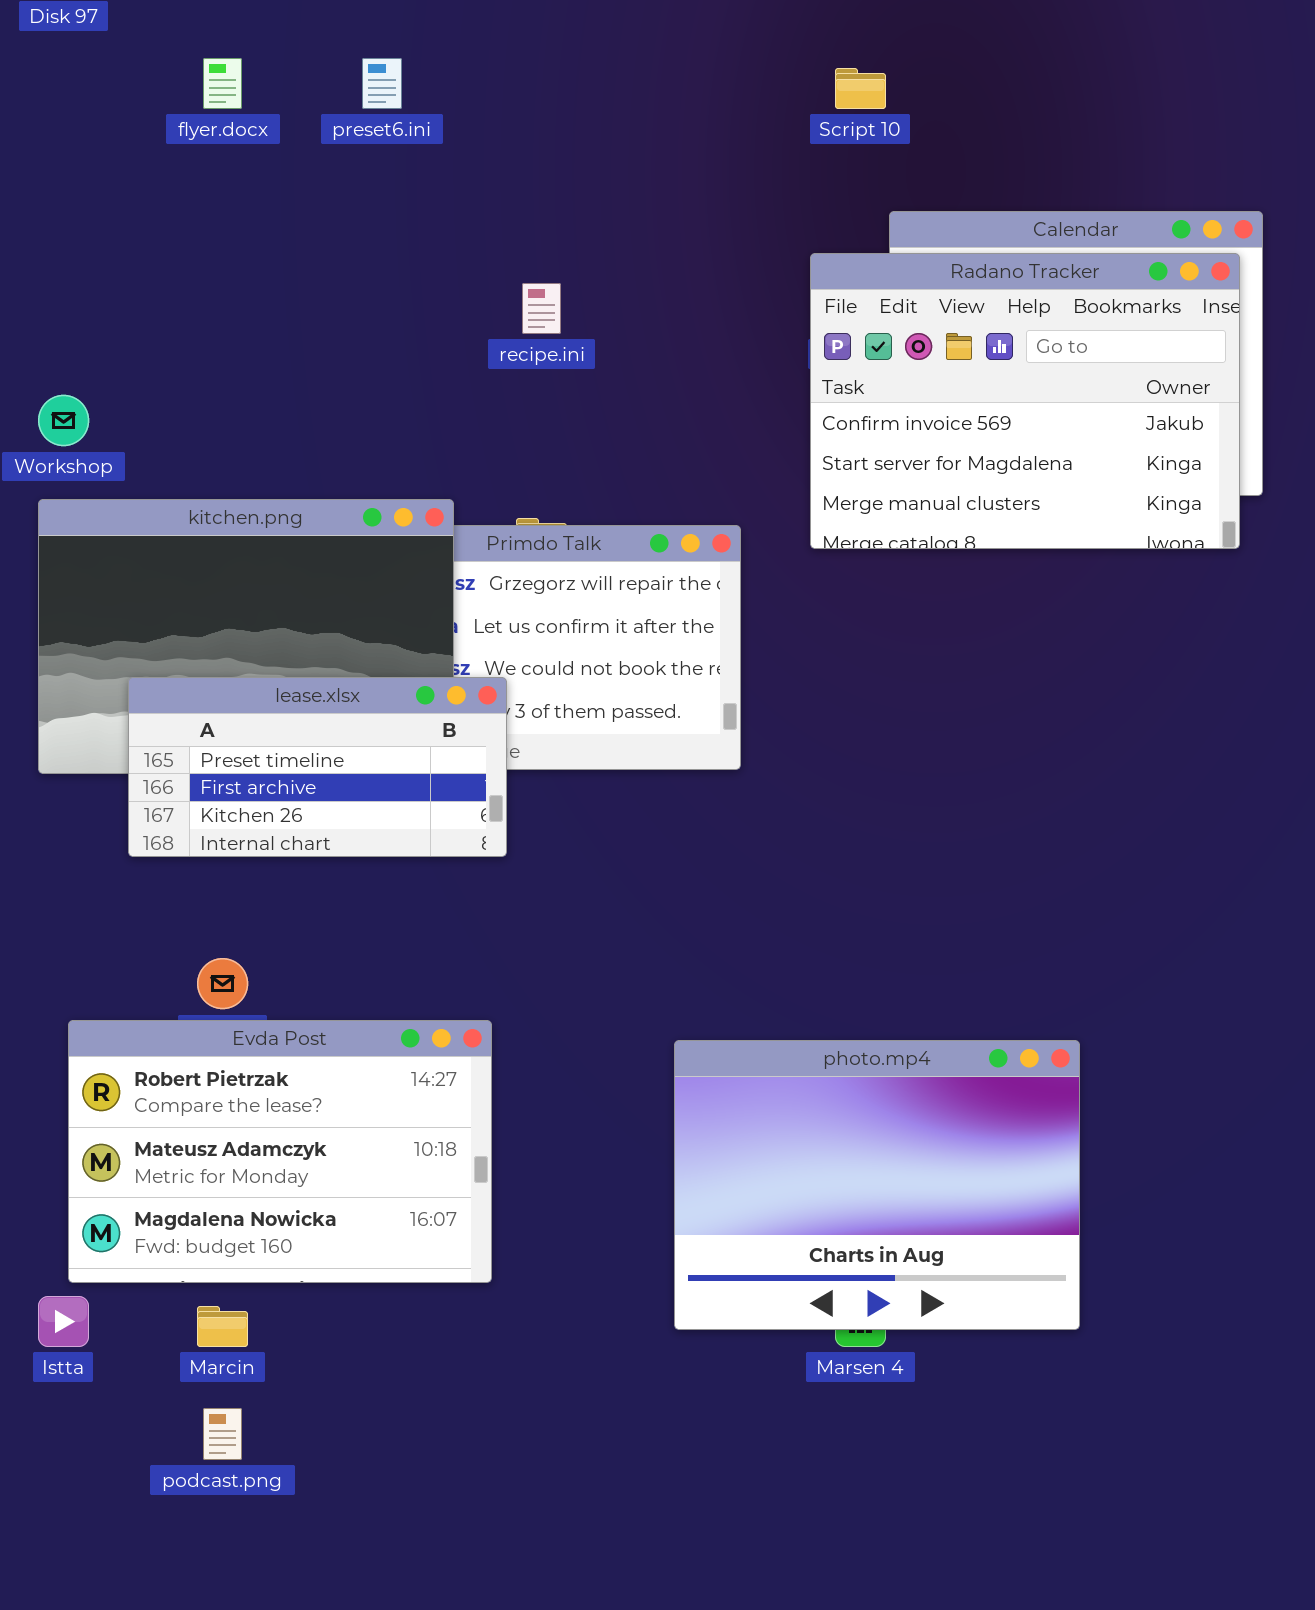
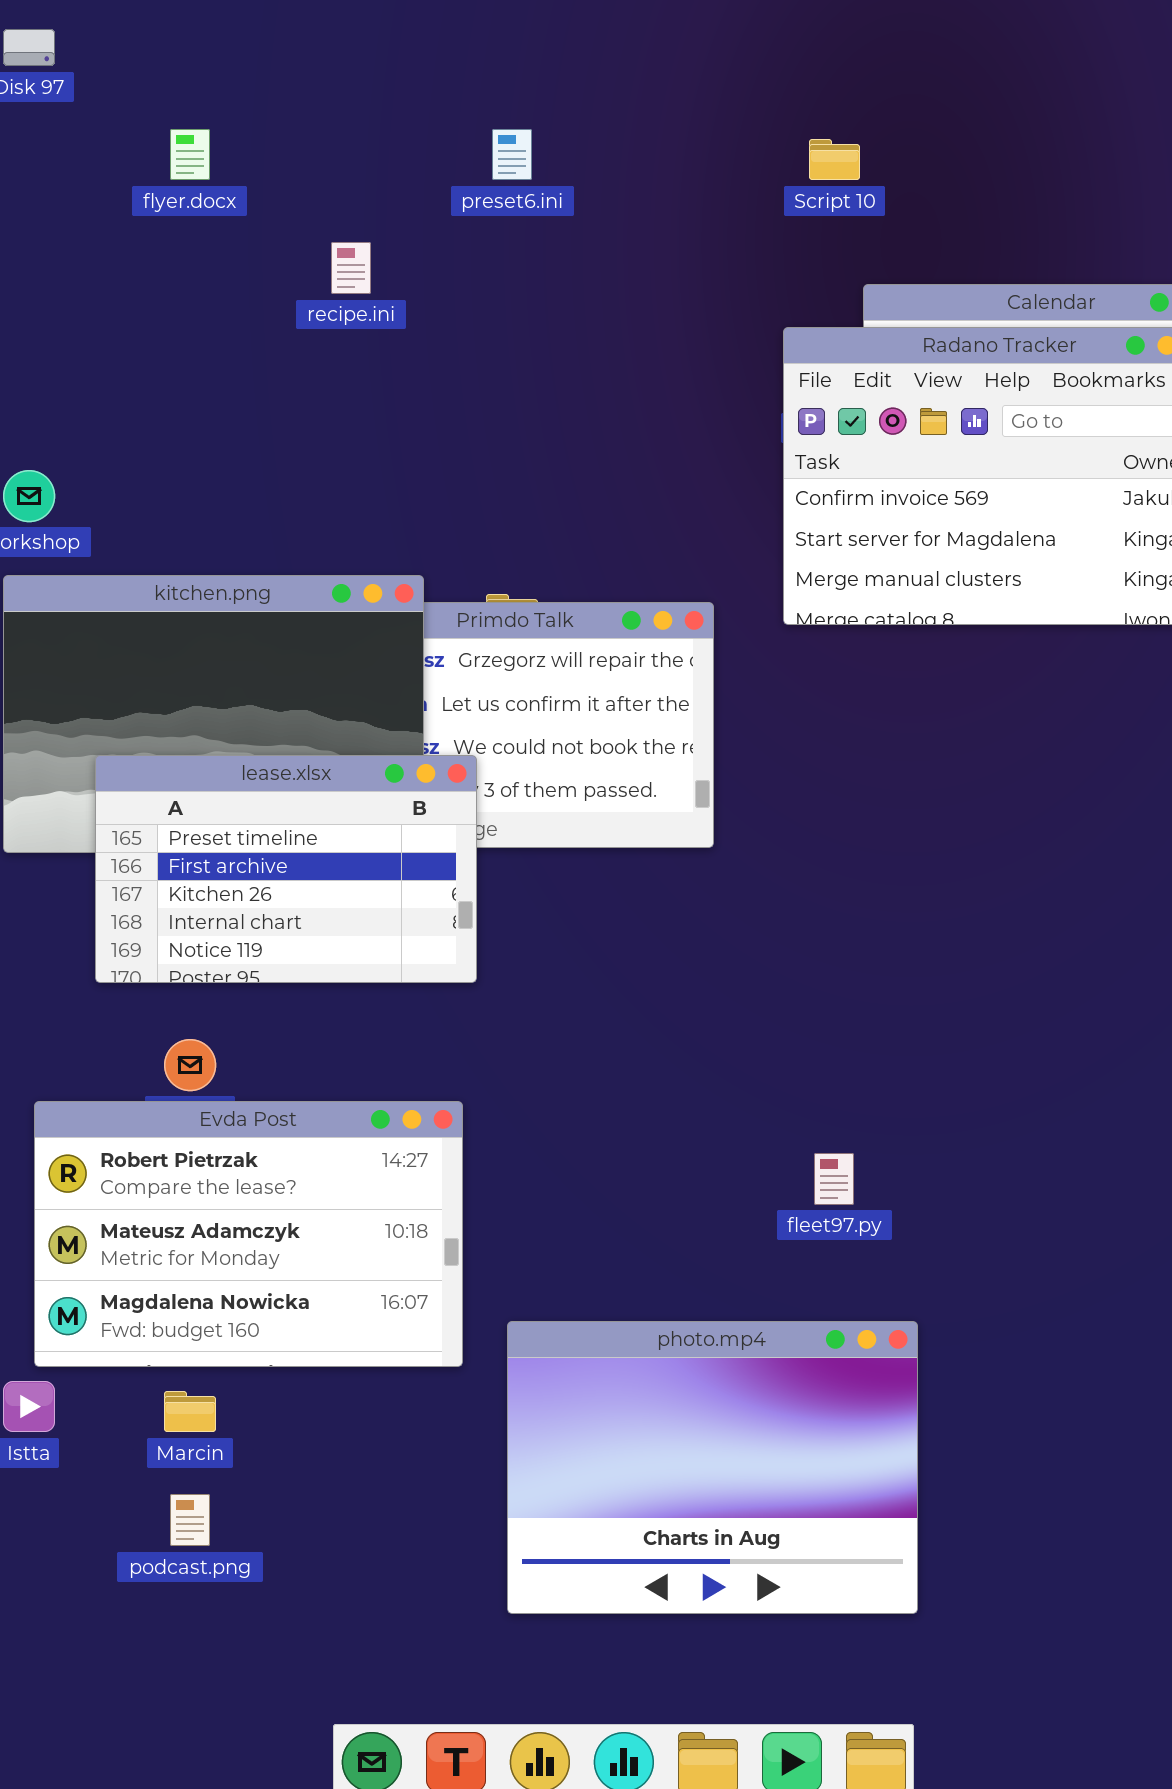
preset6.ini: [362,58,402,109] -> [492,129,532,180], moved
recipe.ini: [522,283,561,334] -> [331,242,371,294], moved
lease.xlsx: [128,677,507,857] -> [95,755,477,983], resized
photo.mp4: [674,1040,1080,1330] -> [507,1321,918,1614], moved

